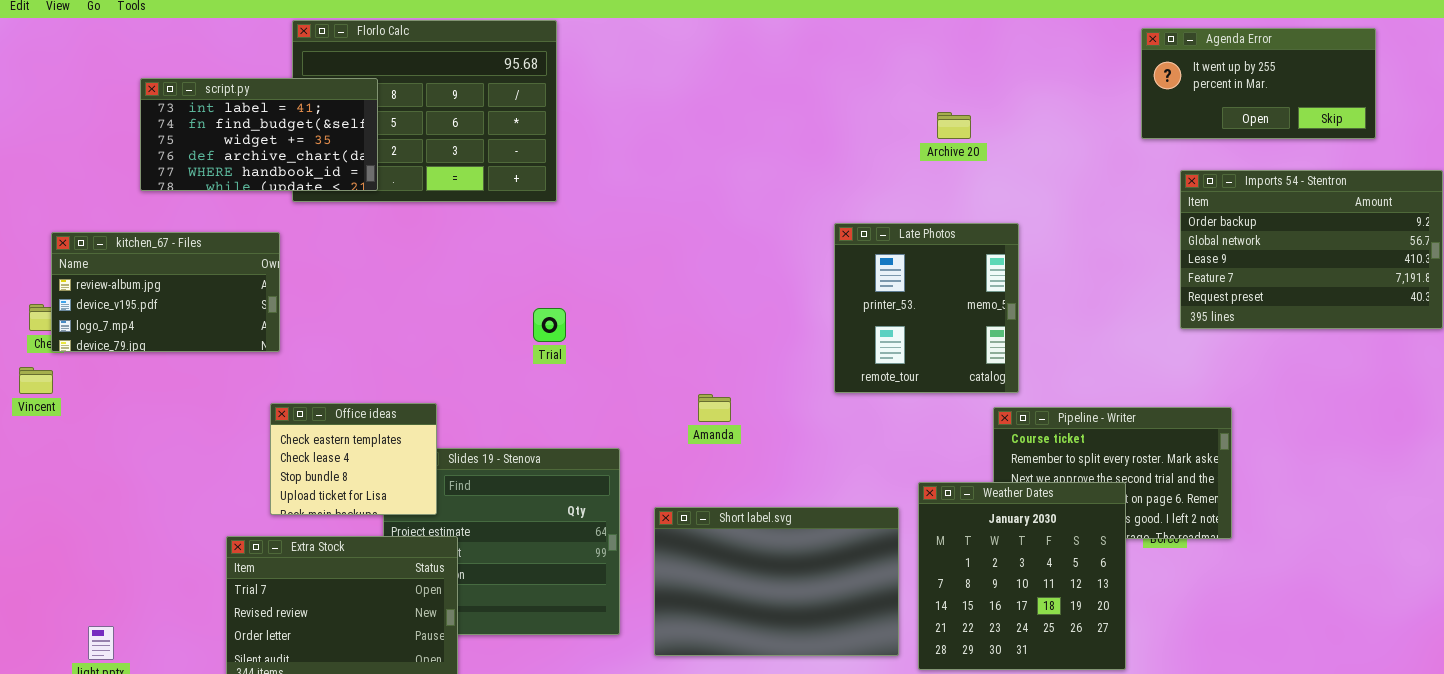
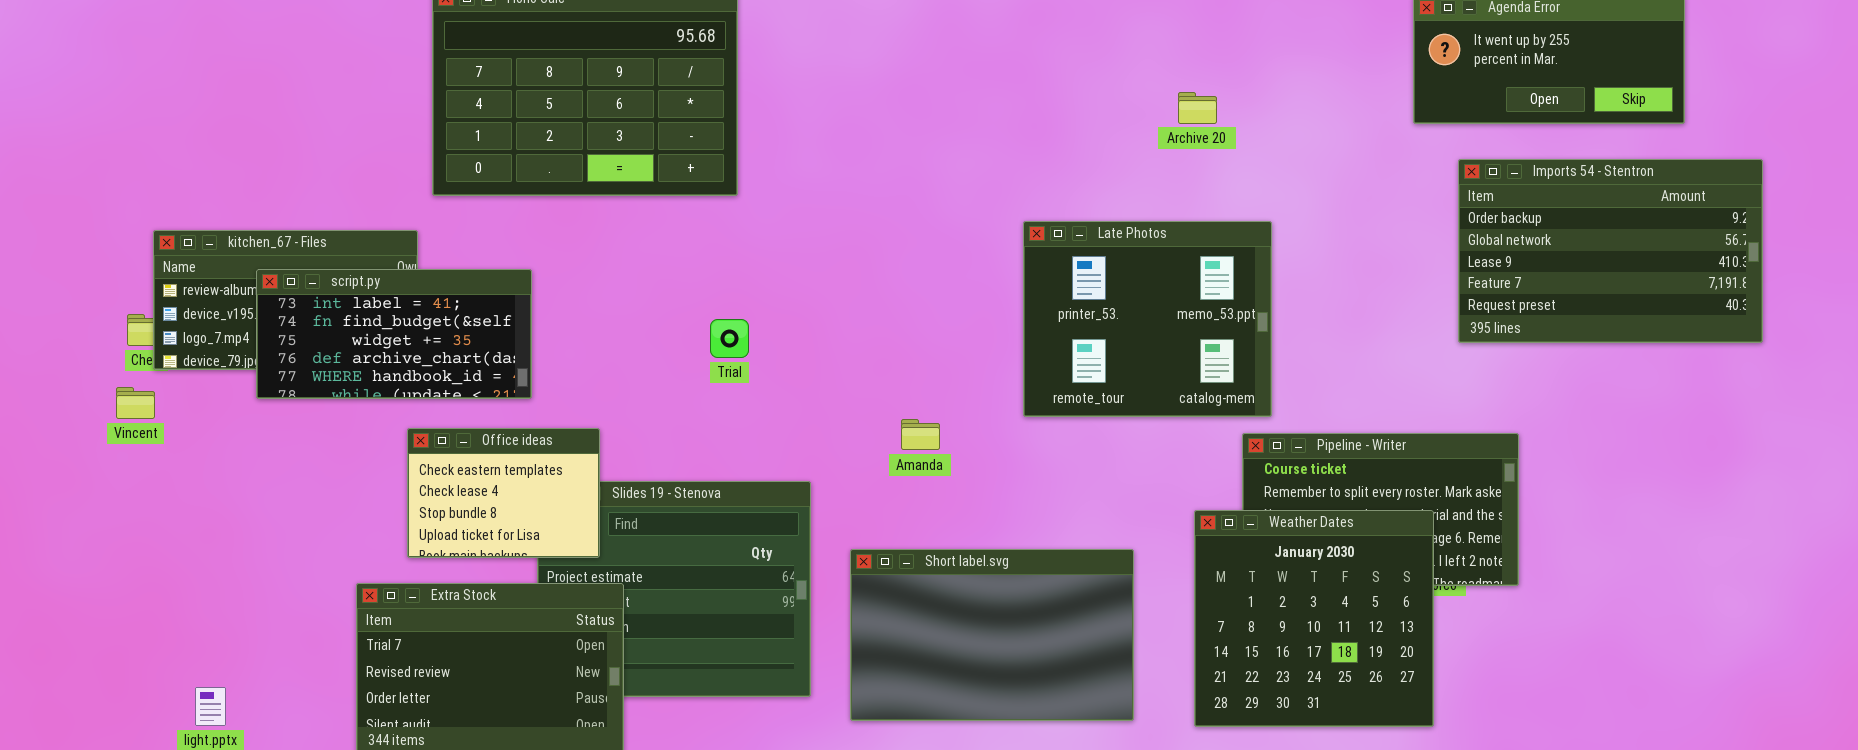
script.py: [140,78,378,191] -> [256,269,532,399], moved
Late Photos: [834,223,1019,393] -> [1023,221,1272,417], resized
Weather Dates: [918,482,1126,670] -> [1194,510,1434,727], moved

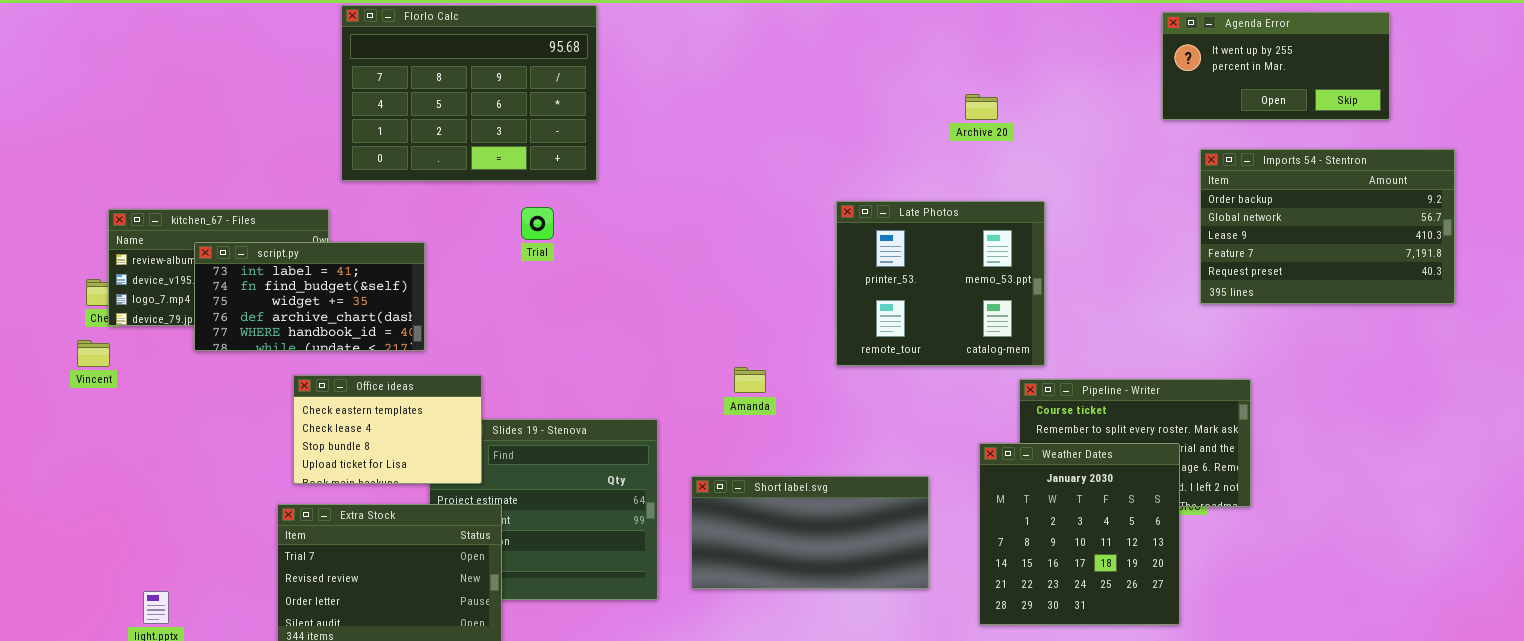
Trial: [710,319,749,358] -> [521,207,554,240], moved
Office ideas: [407,428,600,558] -> [293,375,482,484], resized
Short label.svg: [850,549,1134,721] -> [691,476,929,589], resized

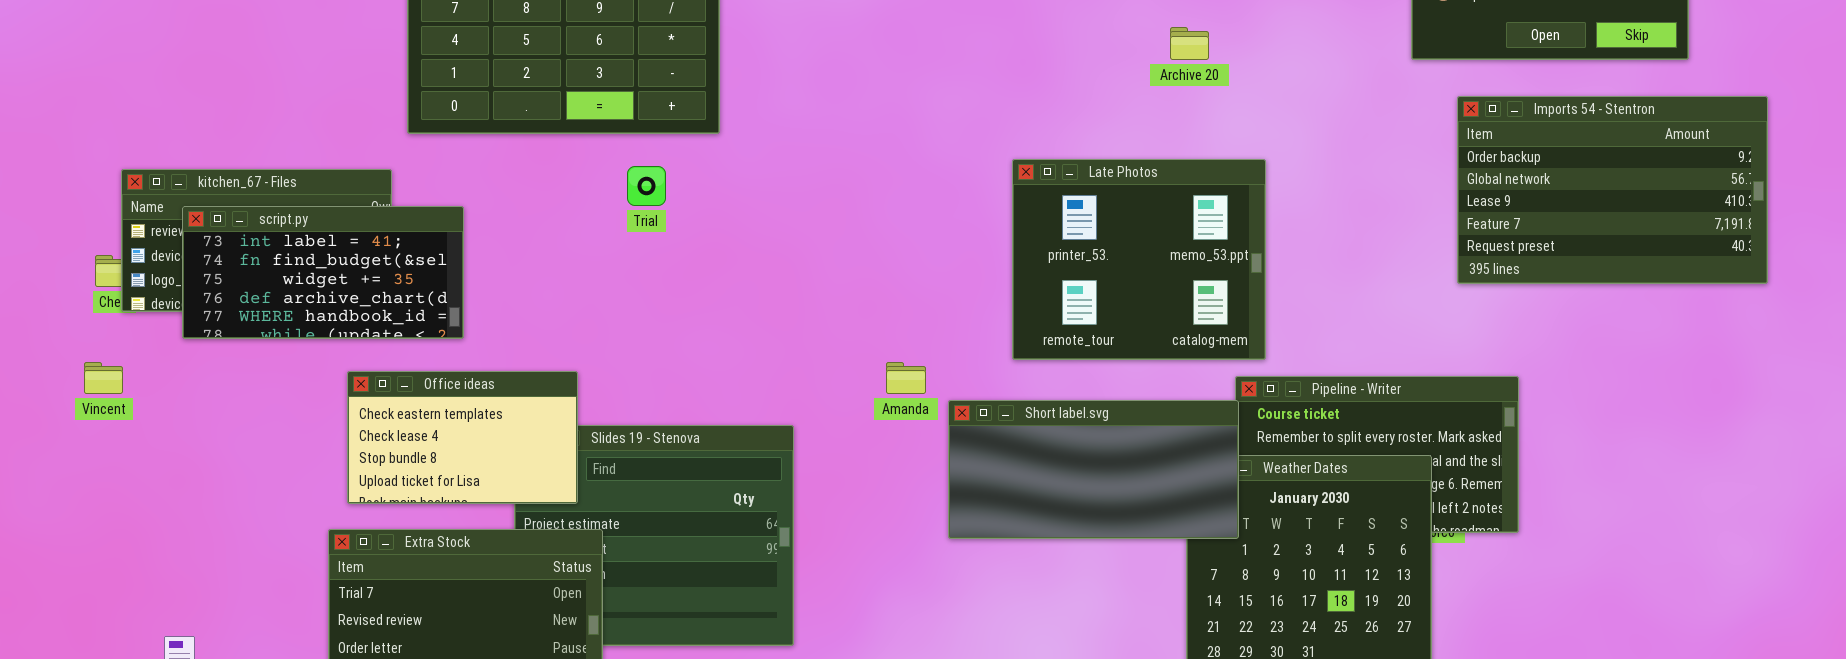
script.py: [194,242,425,351] -> [182,206,464,339], moved
Vincent: [77,340,110,367] -> [84,362,123,394], moved
Short label.svg: [691,476,929,589] -> [948,400,1239,539], moved

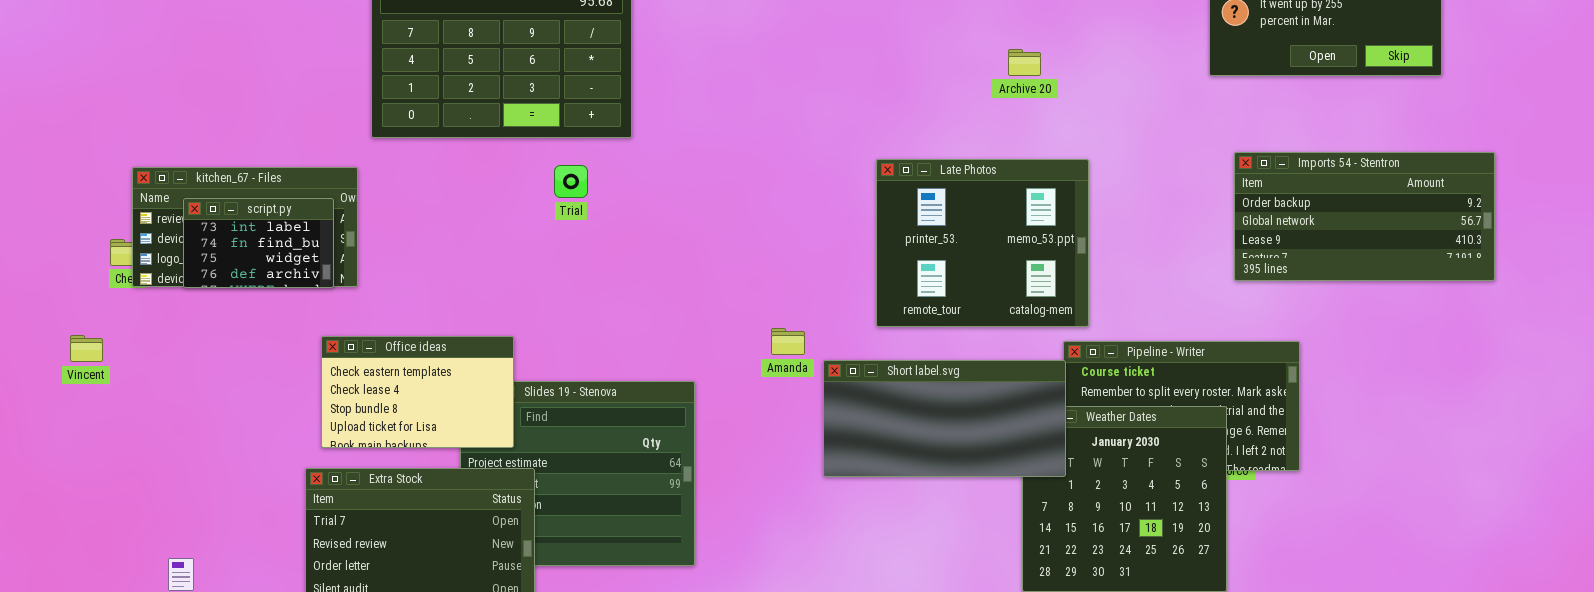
Imports 54 - Stentron: [1457,96,1768,284] -> [1234,152,1495,281], moved, resized
script.py: [182,206,464,339] -> [183,198,334,288], resized
Vincent: [84,362,123,394] -> [70,335,103,362], moved

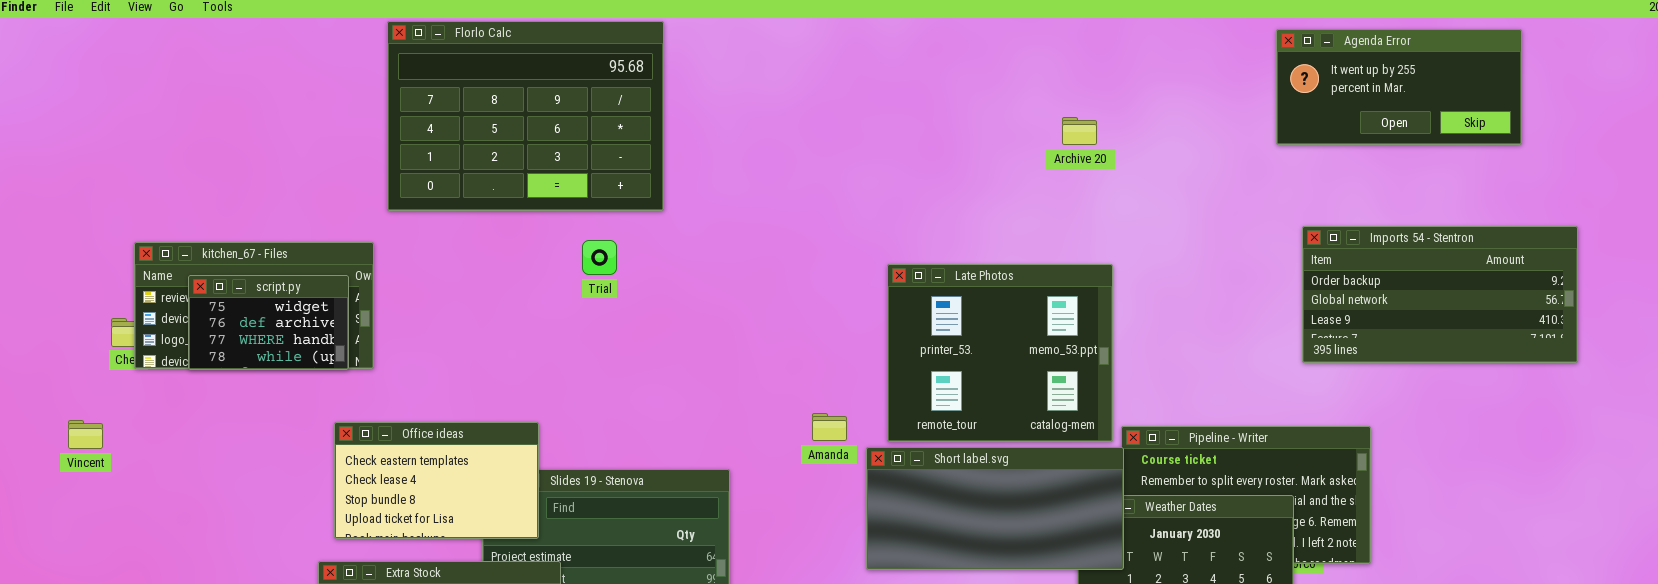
Late Photos: [876,159,1089,327] -> [887,264,1113,442], moved
script.py: [183,198,334,288] -> [188,275,349,370], scrolled down 2 rows

